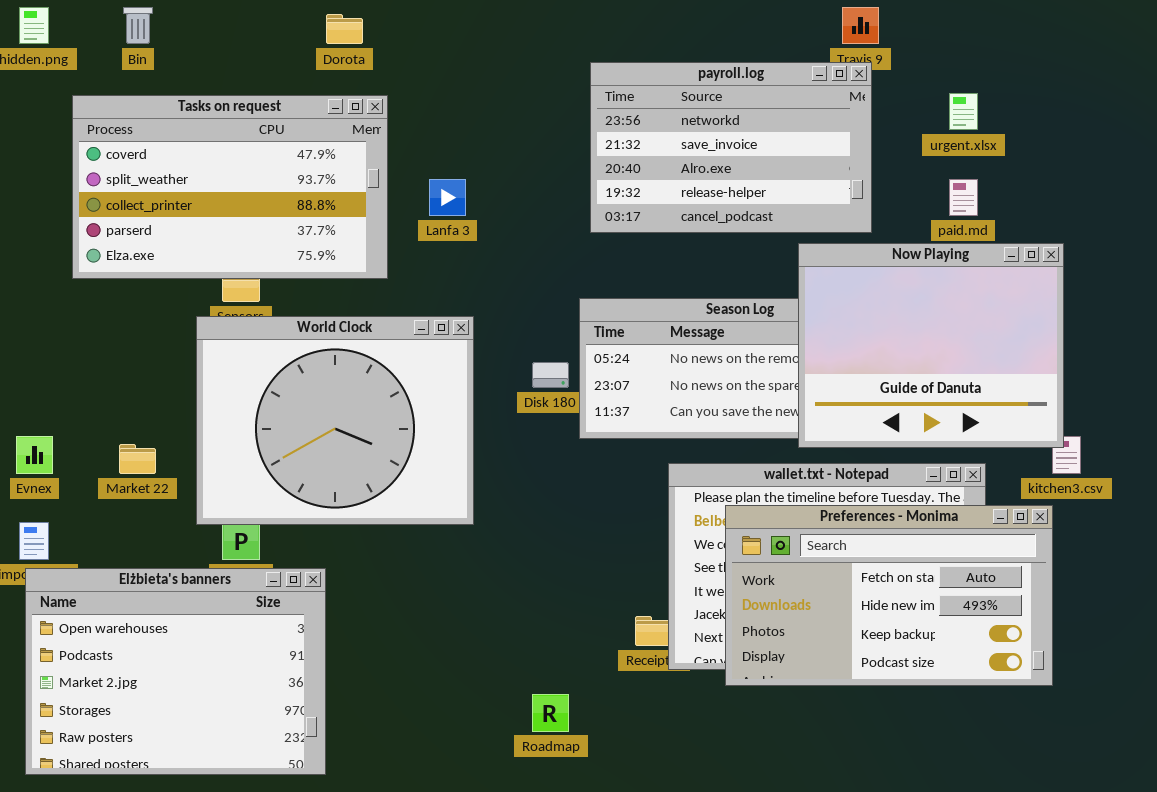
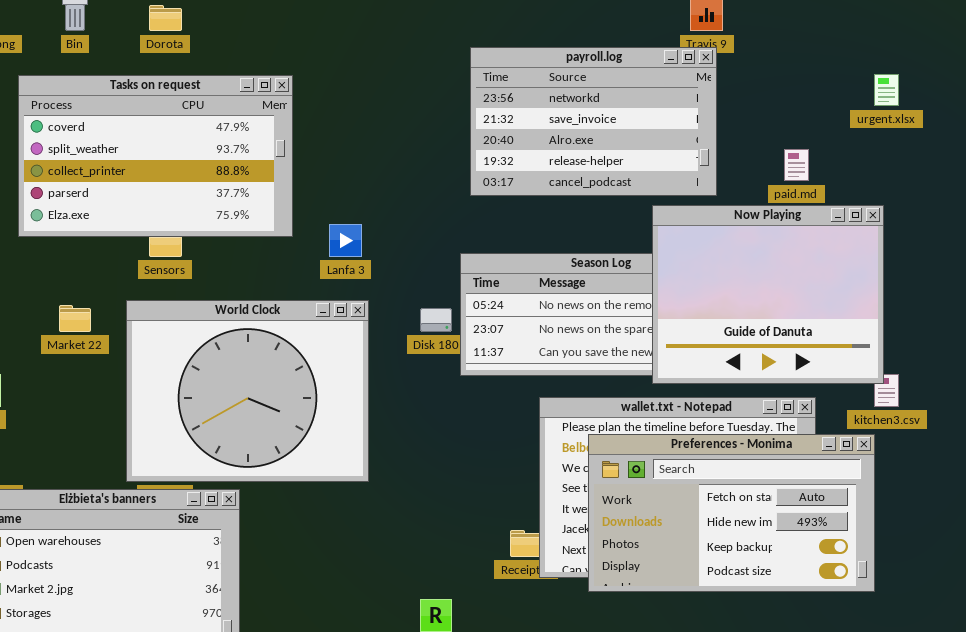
Dorota: [326,14,363,44] -> [149,5,182,31], moved
urgent.xlsx: [949,93,978,130] -> [874,74,899,106], moved
Lanfa 3: [429,179,466,216] -> [329,224,362,257], moved
World Clock: [196,316,474,525] -> [126,300,369,482], moved
Market 22: [119,444,156,474] -> [59,305,91,332], moved

